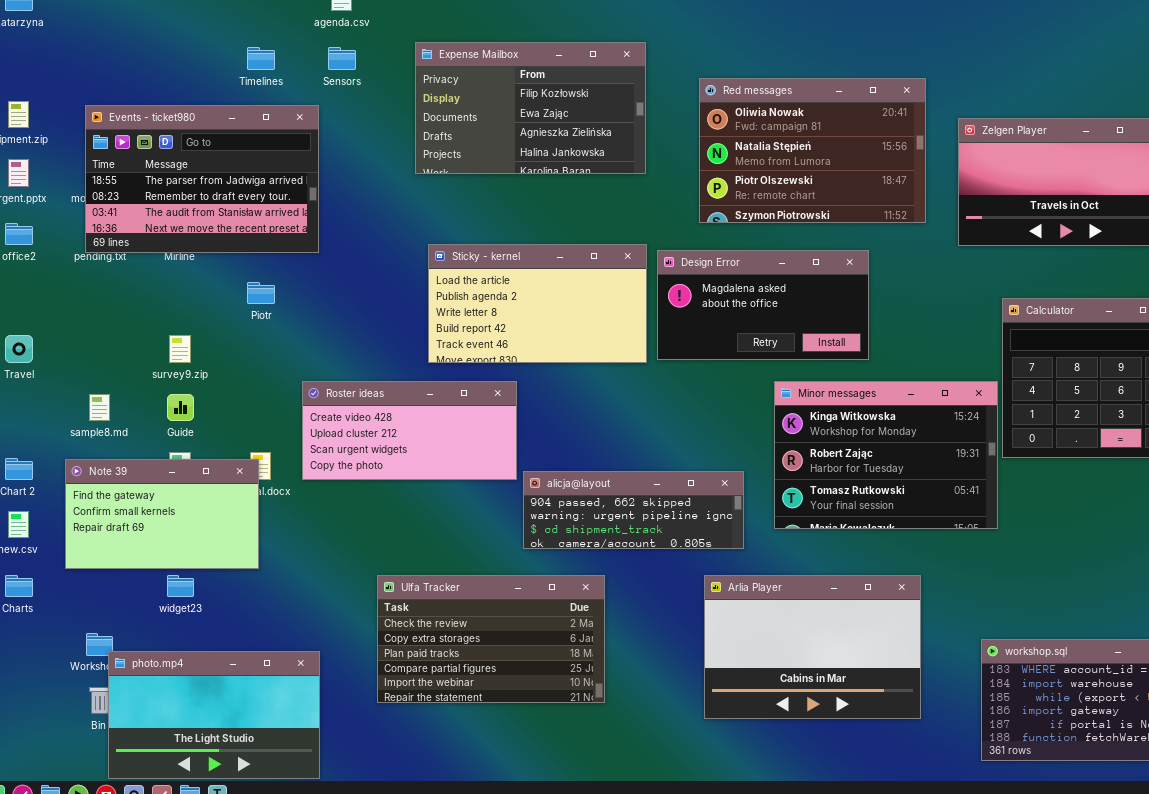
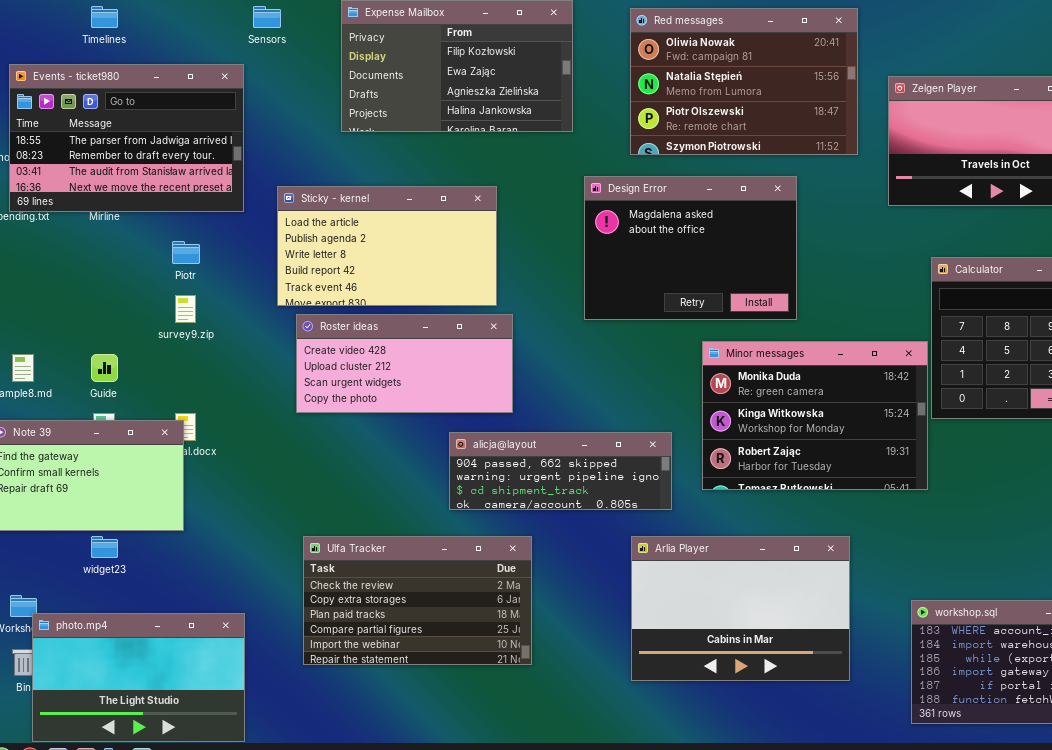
Timelines: [247,47,275,70] -> [91,6,118,28], moved
Red messages: [699,78,926,223] -> [630,8,858,155], moved
Sticky - kernel: [428,244,647,363] -> [277,186,497,306], moved
Design Error: [657,250,869,360] -> [584,176,797,320], resized
survey9.zip: [169,335,191,363] -> [175,295,196,323], moved
Roster ideas: [302,381,517,480] -> [296,314,513,413], moved
Minor messages: [774,381,998,529] -> [702,341,928,490], scrolled up 1 row

